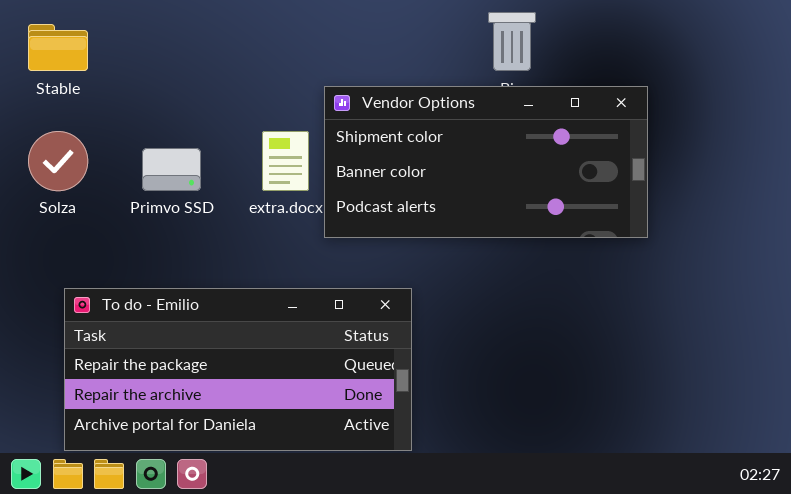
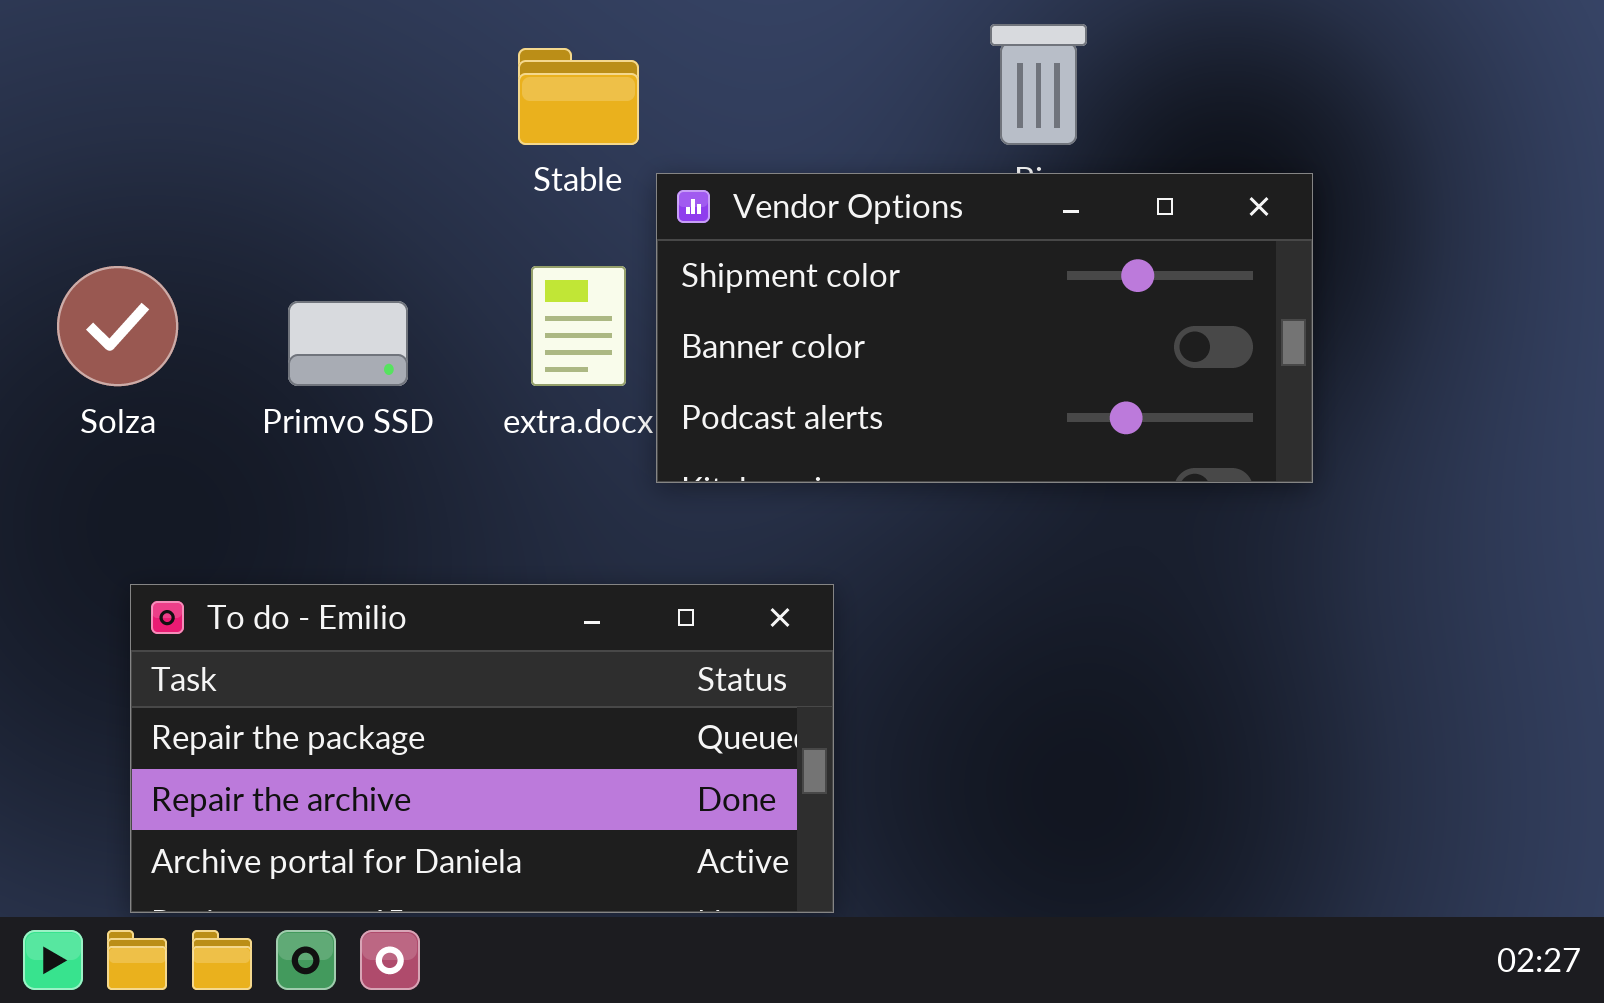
Stable: [28,24,88,71] -> [518,48,639,145], moved

